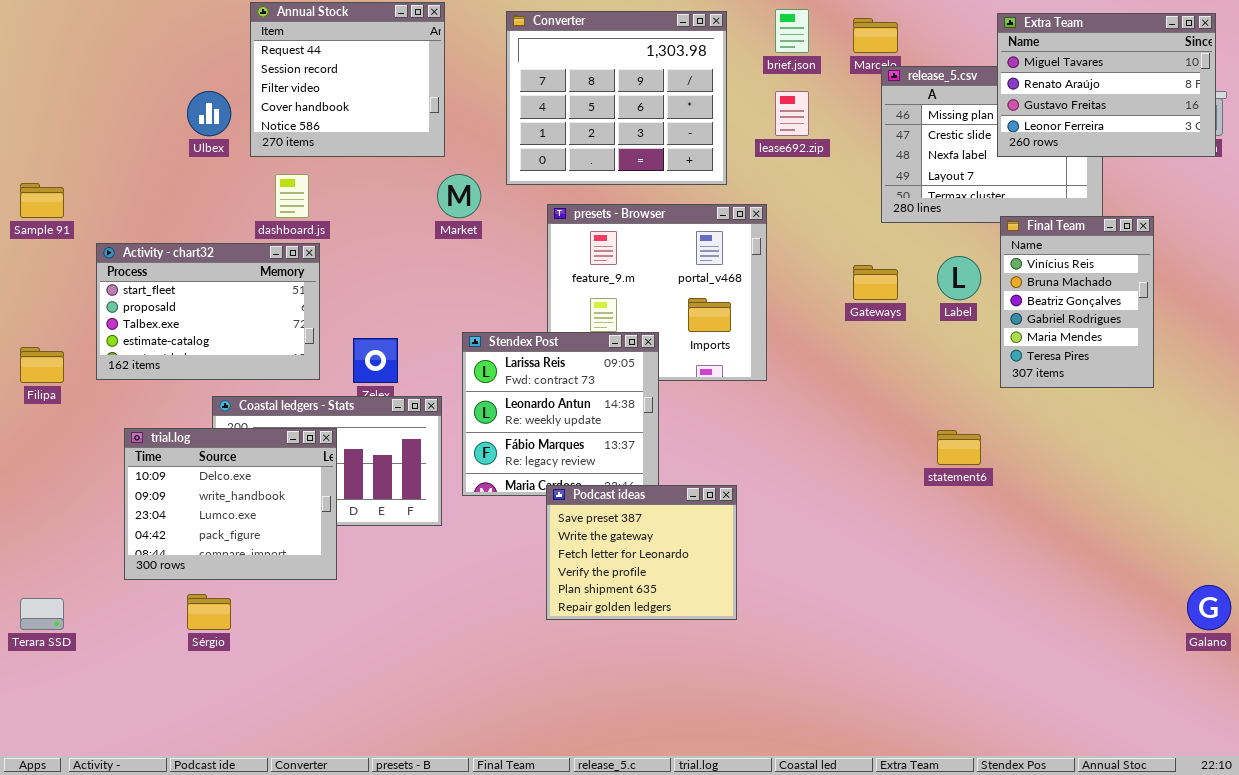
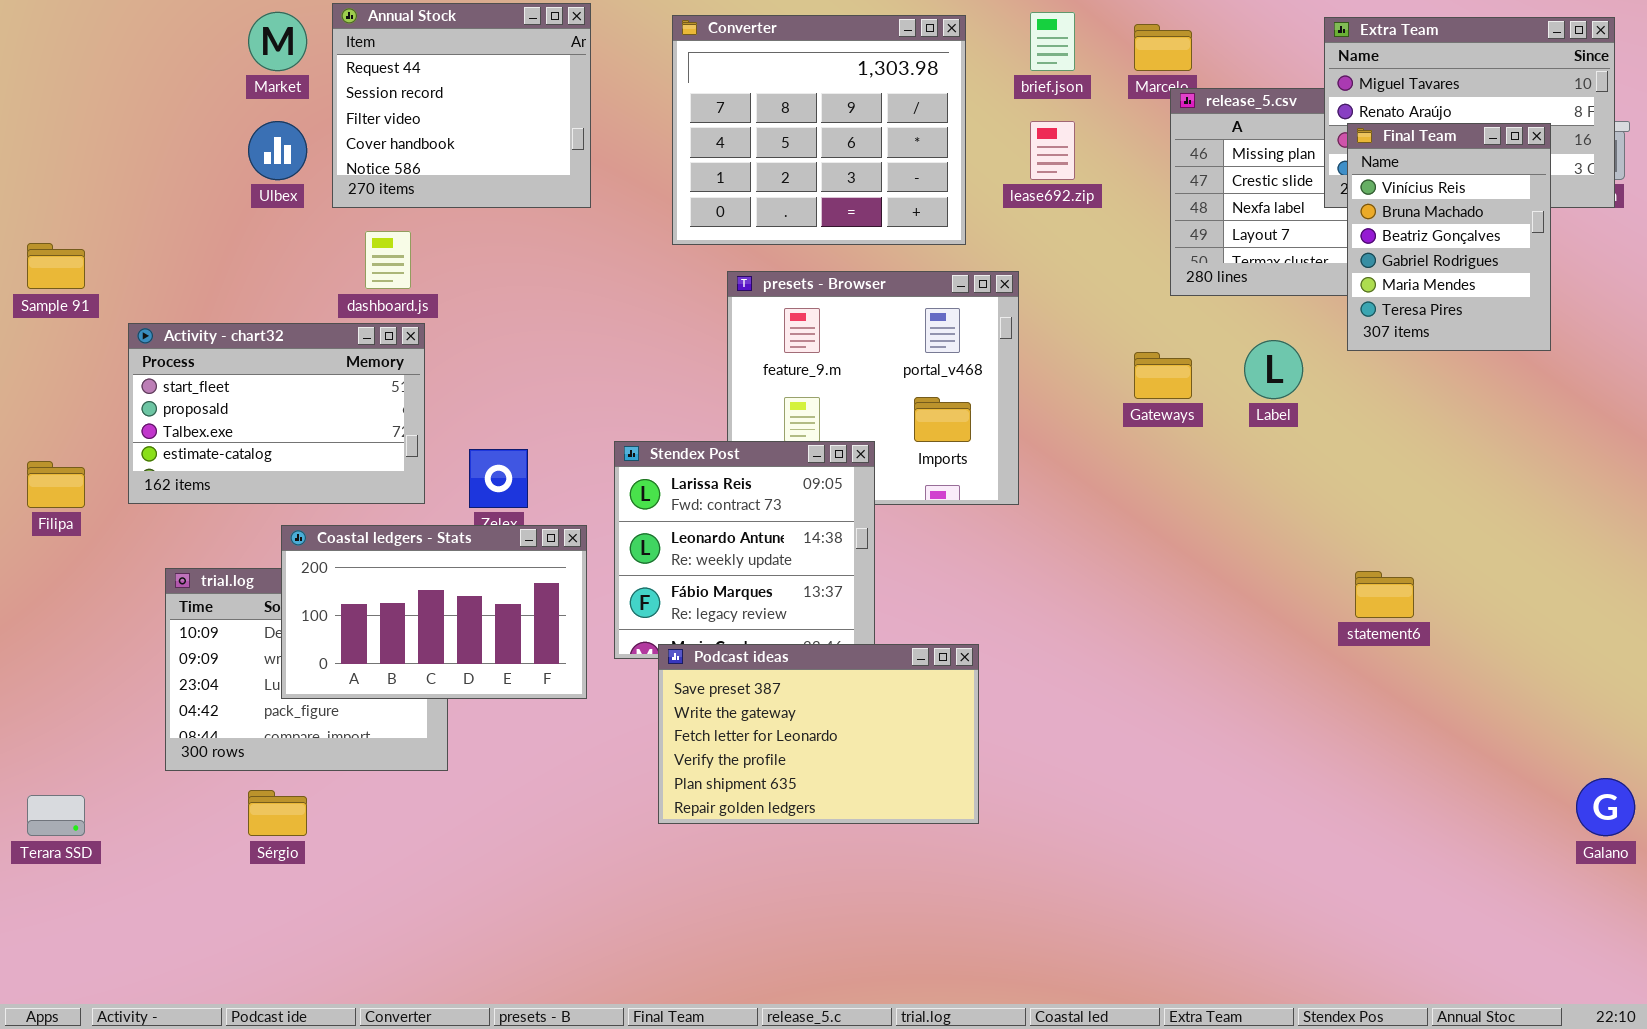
Market: [437,174,481,218] -> [248,12,307,71], moved
Final Team: [1000,216,1154,388] -> [1347,123,1551,351], moved
Coastal ledgers - Stats: [212,396,442,526] -> [281,525,587,699], raised
statement6: [937,430,981,465] -> [1355,571,1414,618], moved
Podcast ideas: [546,485,737,620] -> [658,644,979,824], resized

